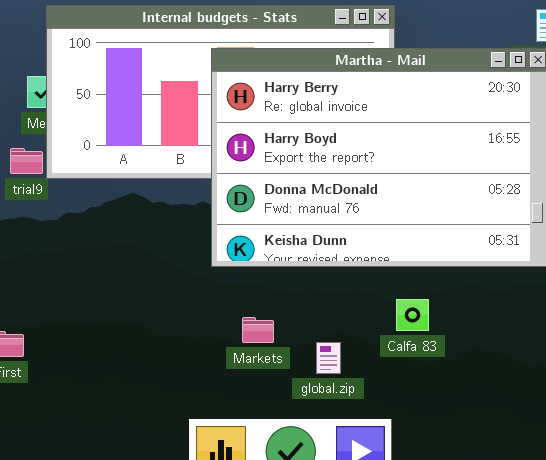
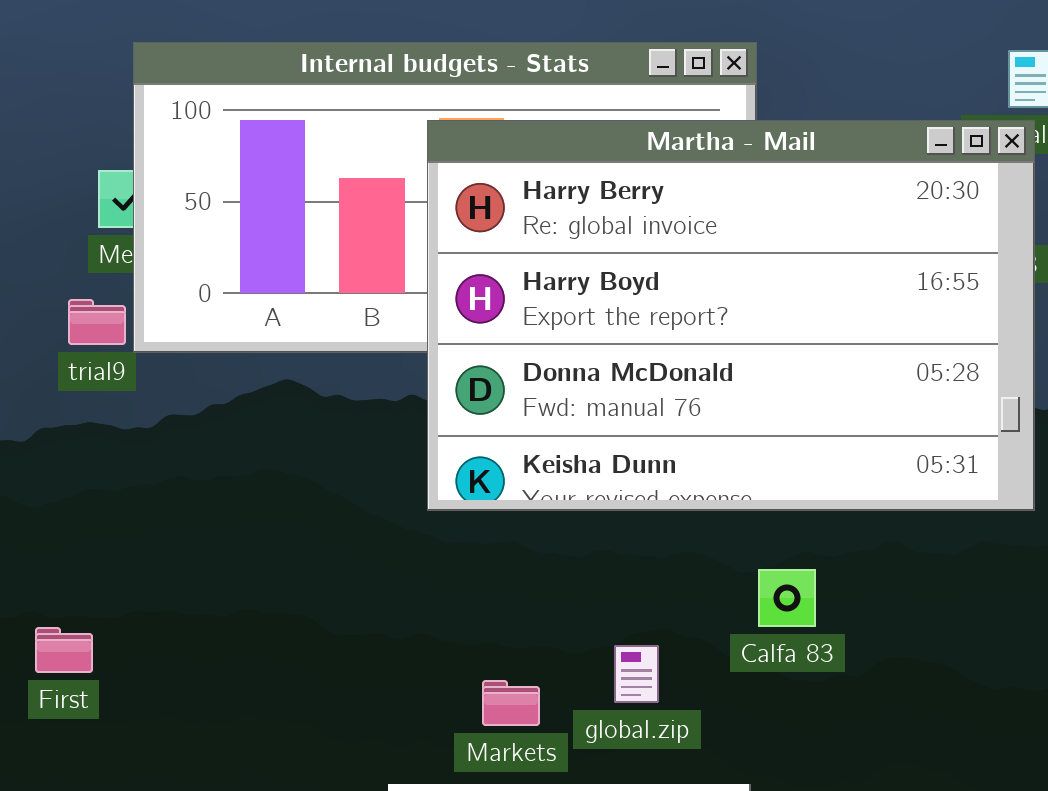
Markets: [242,317,274,343] -> [482,680,540,726], moved

